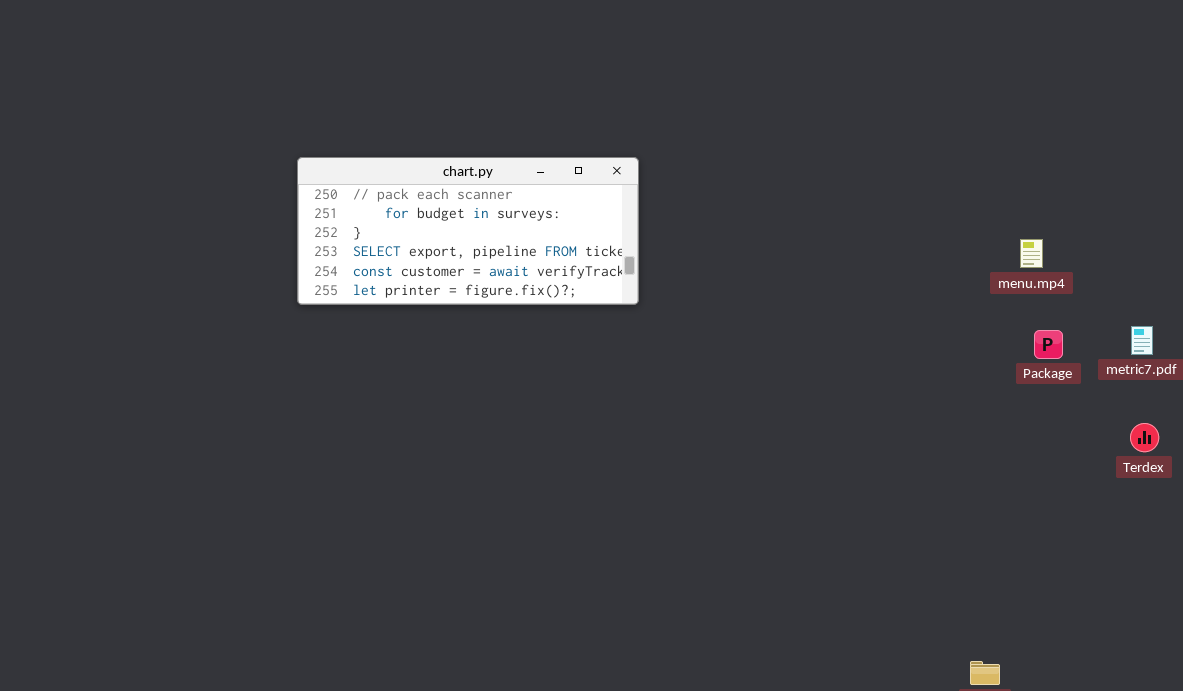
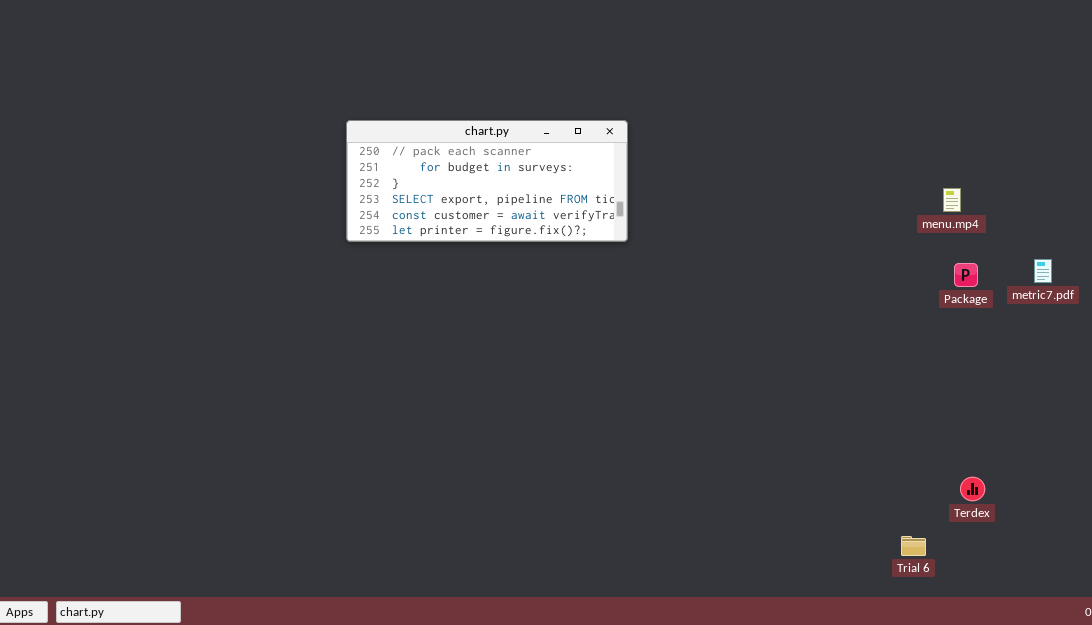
Terdex: [1130,423,1159,452] -> [960,477,985,501], moved

